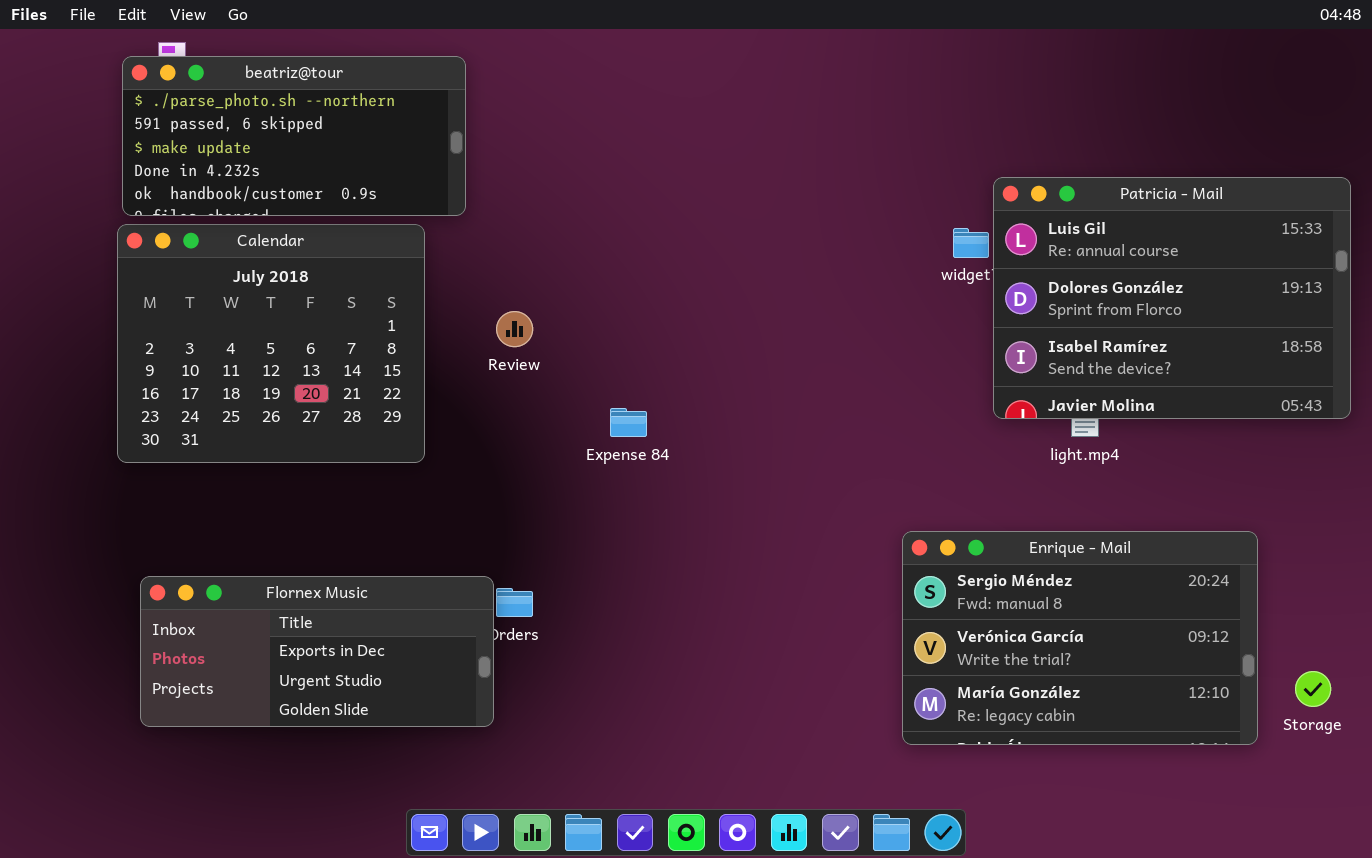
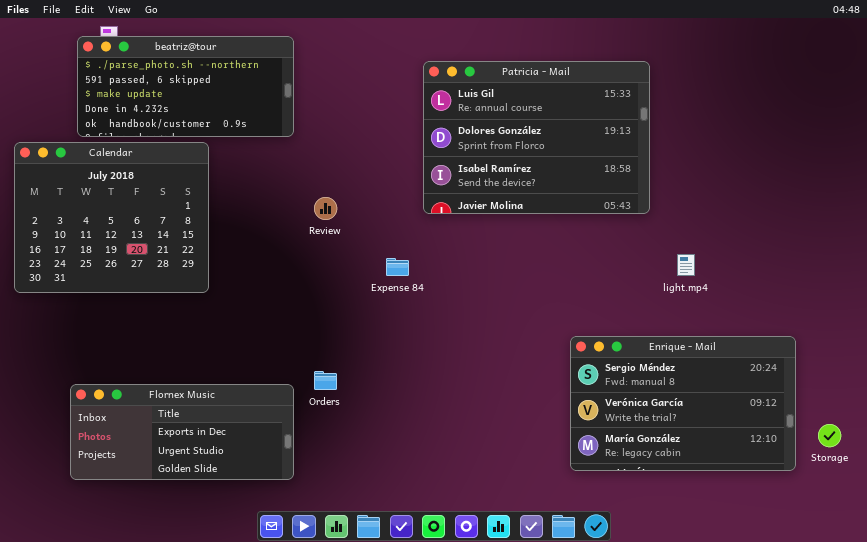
Patricia - Mail: [993,177,1351,419] -> [423,61,650,214], moved
Calendar: [117,224,425,463] -> [14,142,209,293], moved
Flornex Music: [140,576,494,727] -> [70,384,294,480], moved

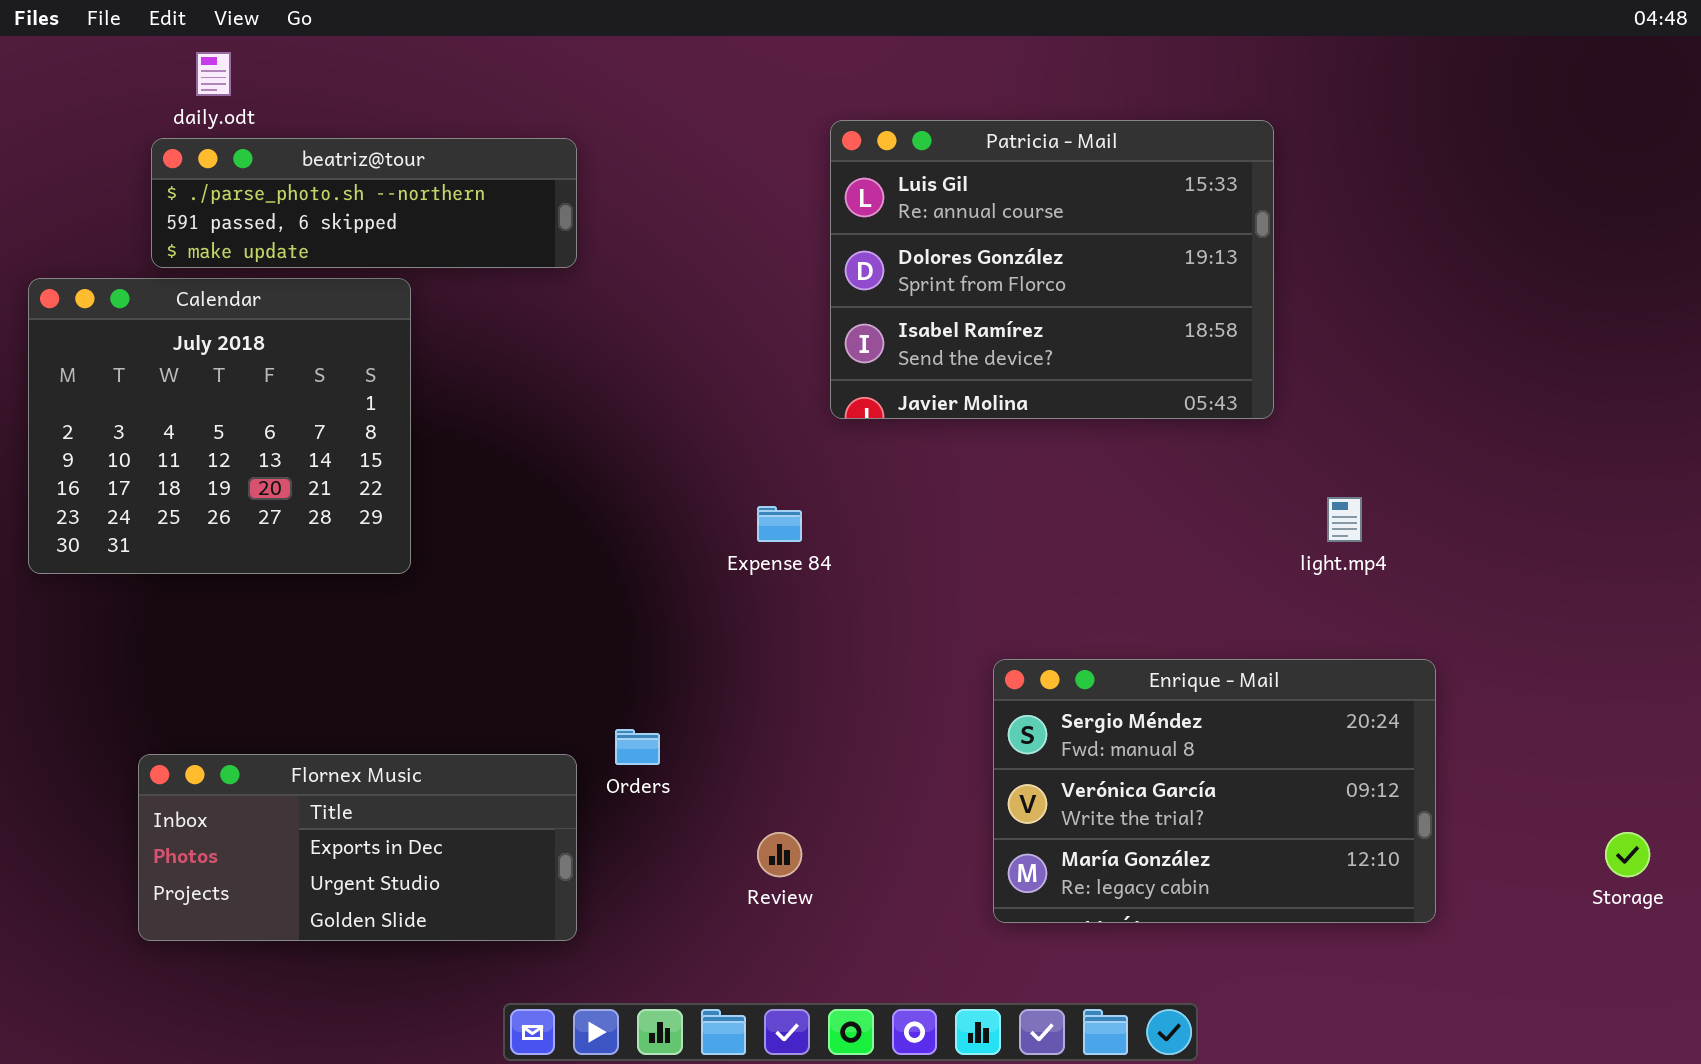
beatriz@tour: [77,36,294,137] -> [151,138,577,268], resized
Review: [314,197,337,220] -> [757,832,802,877], moved
Enrique - Mail: [570,336,796,471] -> [993,659,1436,923], moved

